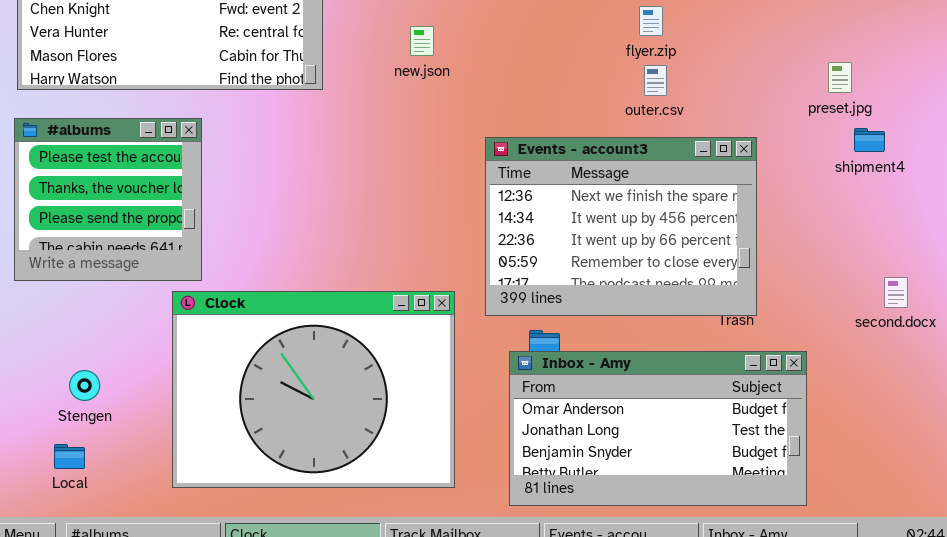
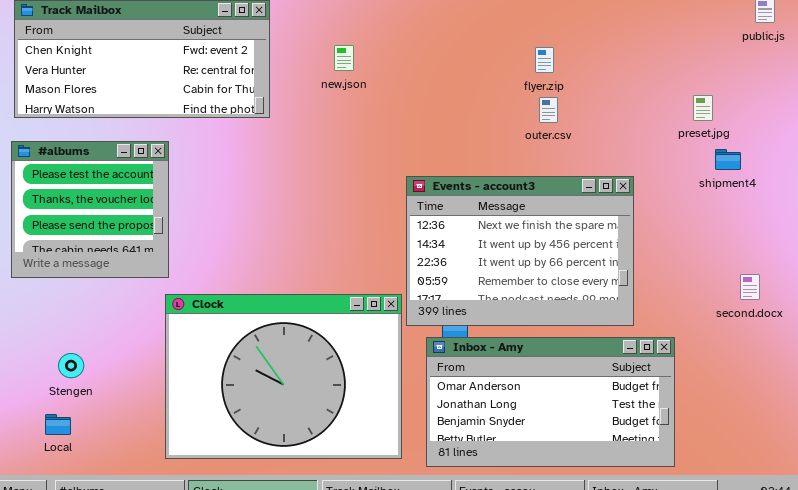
new.json: [410,26,434,56] -> [334,45,354,71], moved
Events - account3: [485,137,757,316] -> [406,176,634,326], moved
Clock: [172,291,455,488] -> [165,294,402,459], moved

